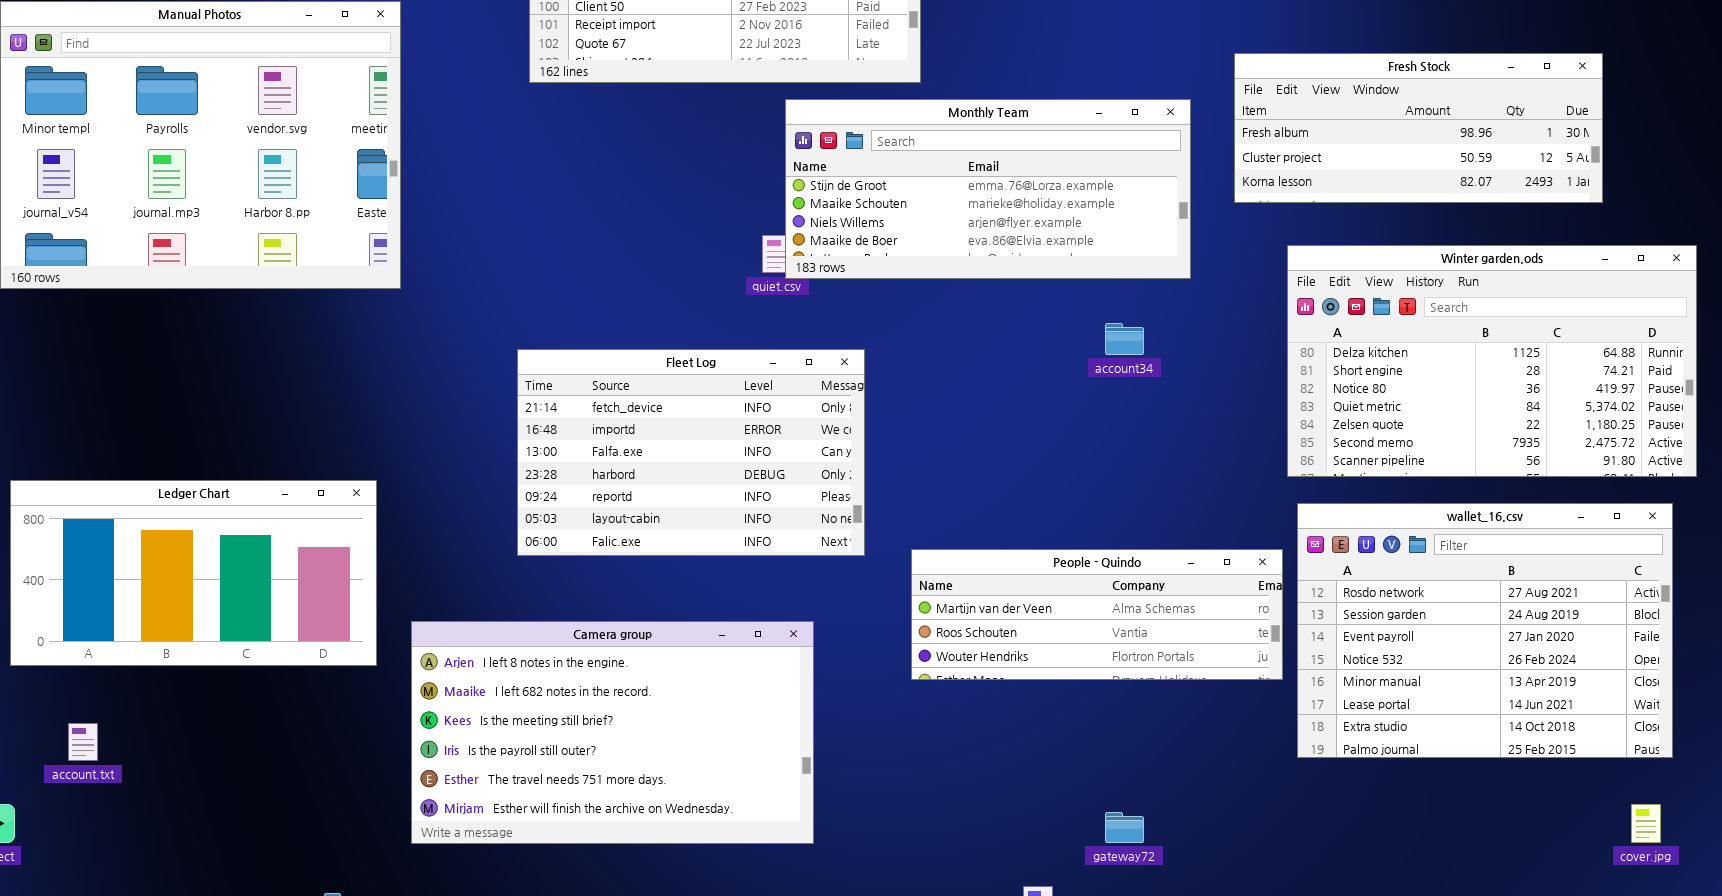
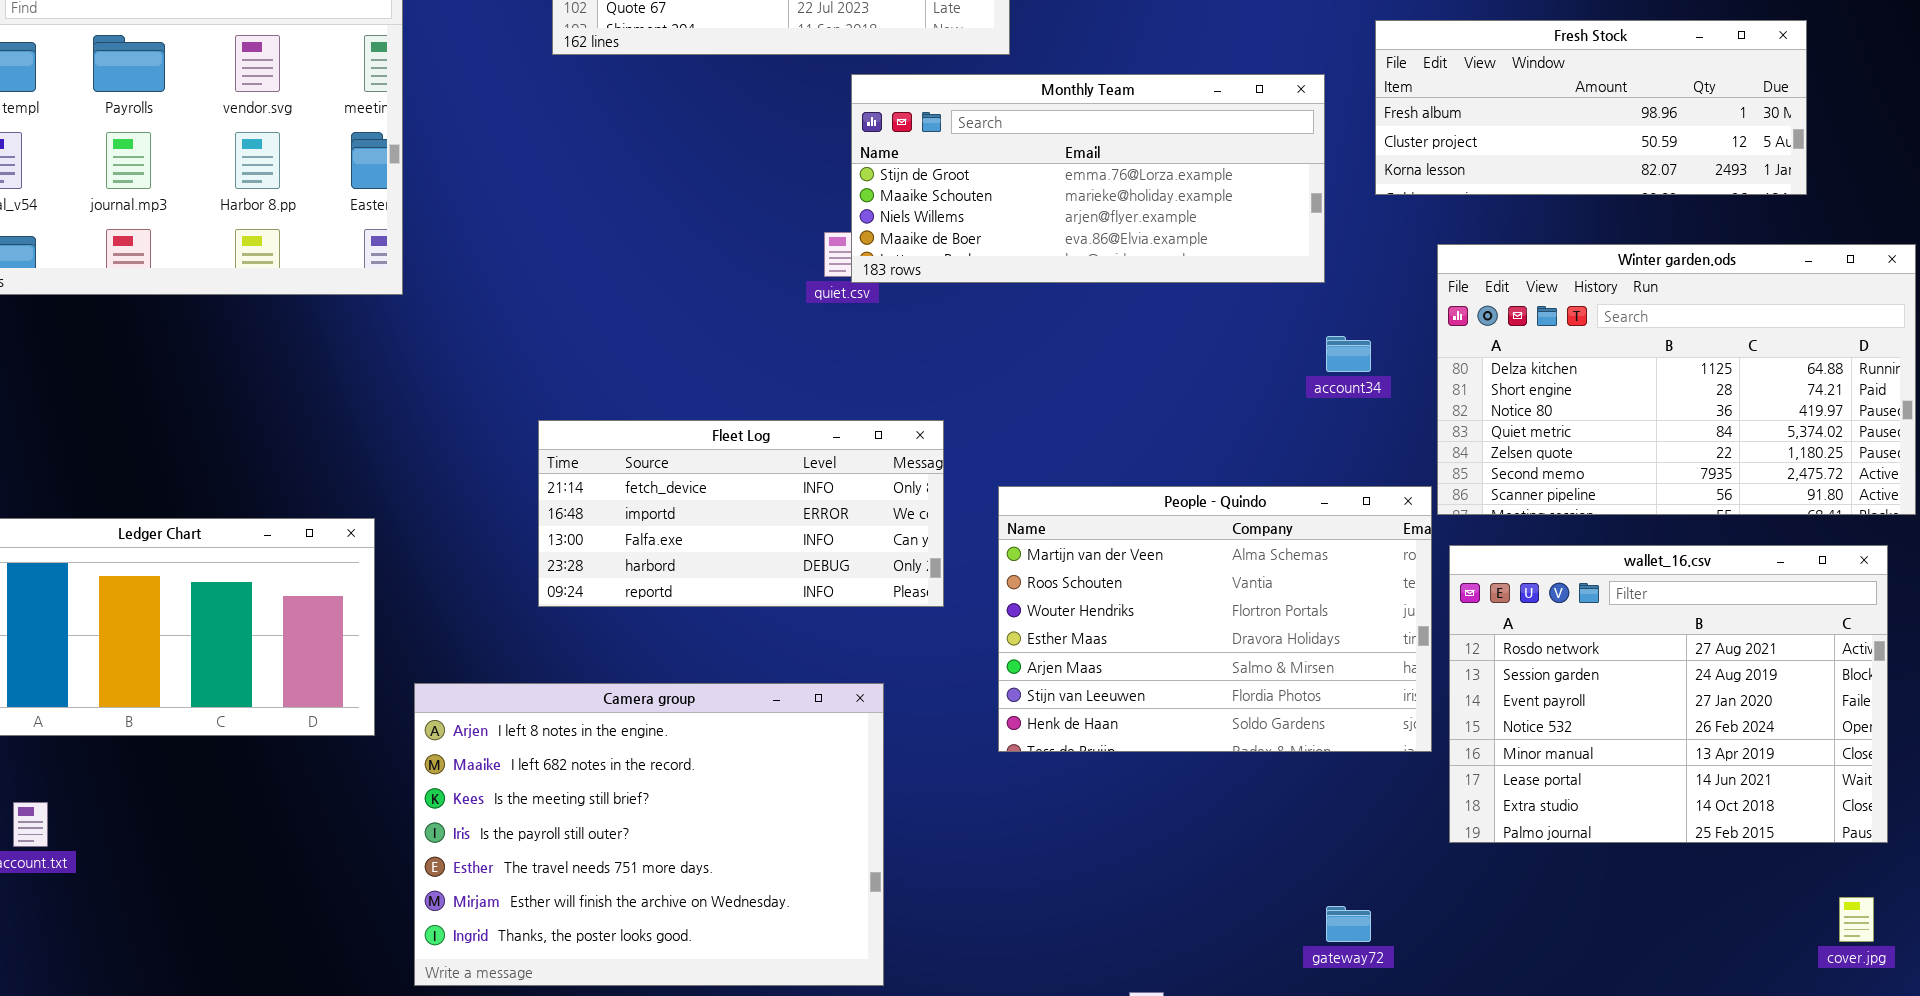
account34: [1105,323,1144,355] -> [1326,336,1371,372], moved
Fleet Log: [517,349,865,556] -> [538,420,944,607], resized
People - Quindo: [911,549,1283,680] -> [998,486,1432,752], resized
Camera group: [411,621,814,844] -> [414,683,884,986], resized
gateway72: [1105,812,1144,843] -> [1326,906,1371,942], moved

